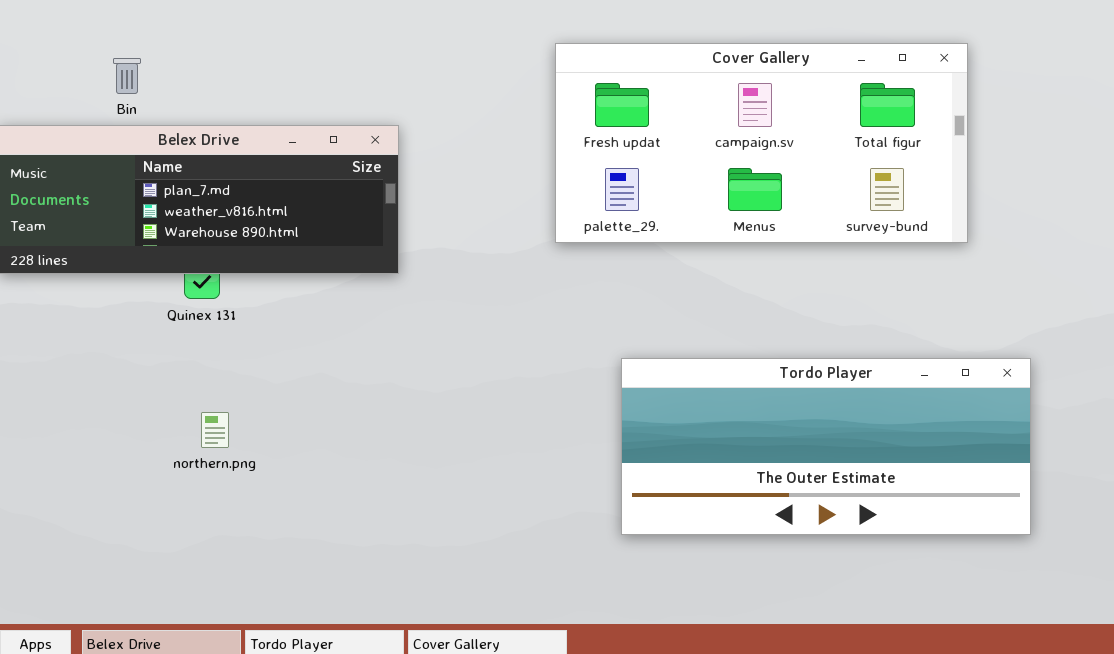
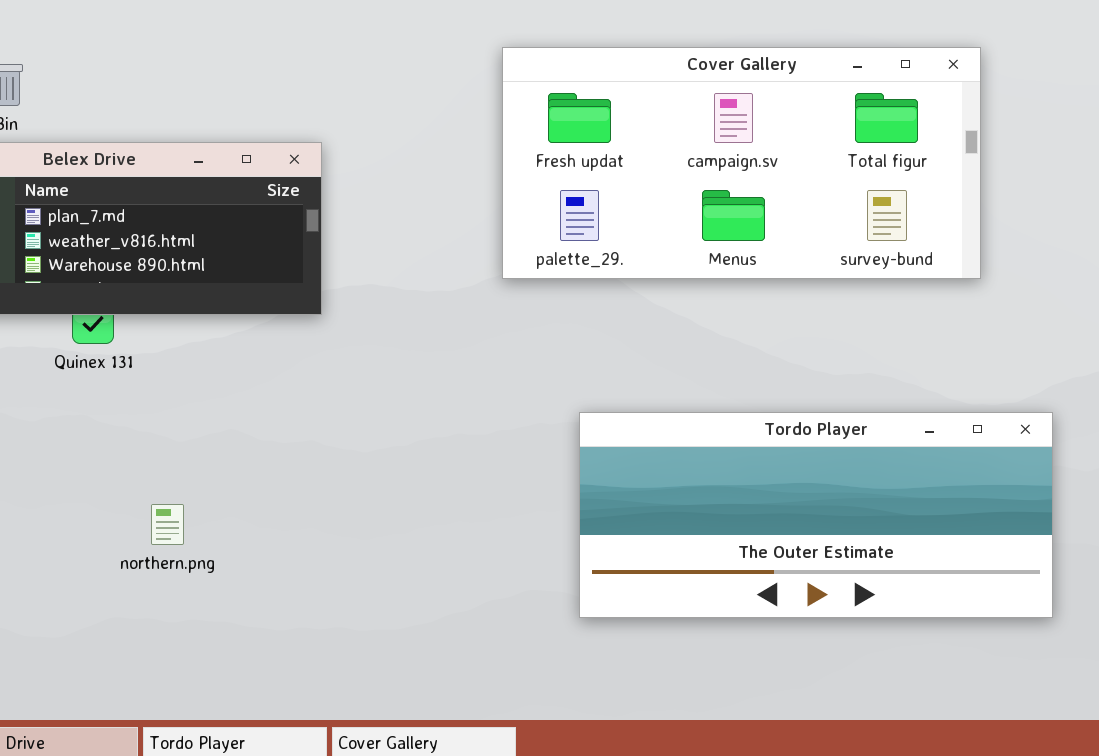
northern.png: [201,412,229,448] -> [151,504,184,545], moved

